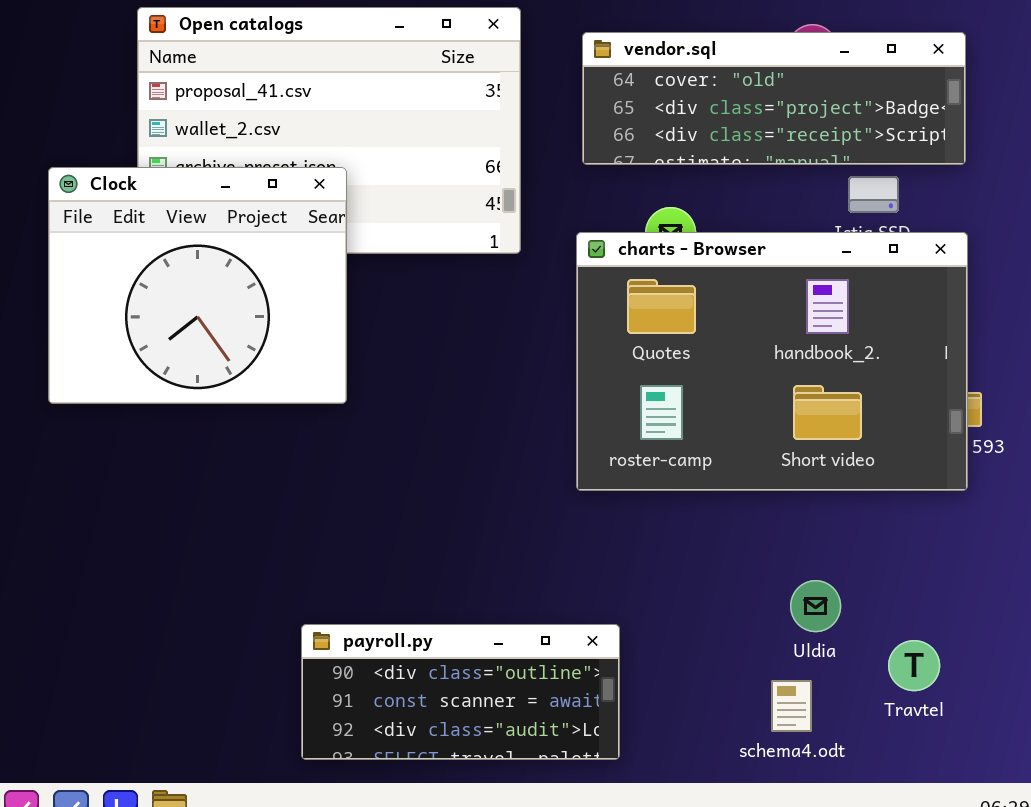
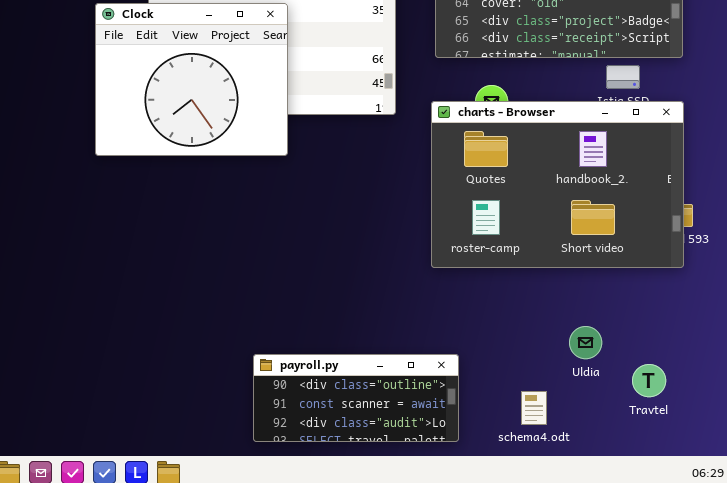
Clock: [48,167,347,404] -> [95,3,288,156], moved
schema4.odt: [771,680,812,732] -> [521,391,547,425], moved

